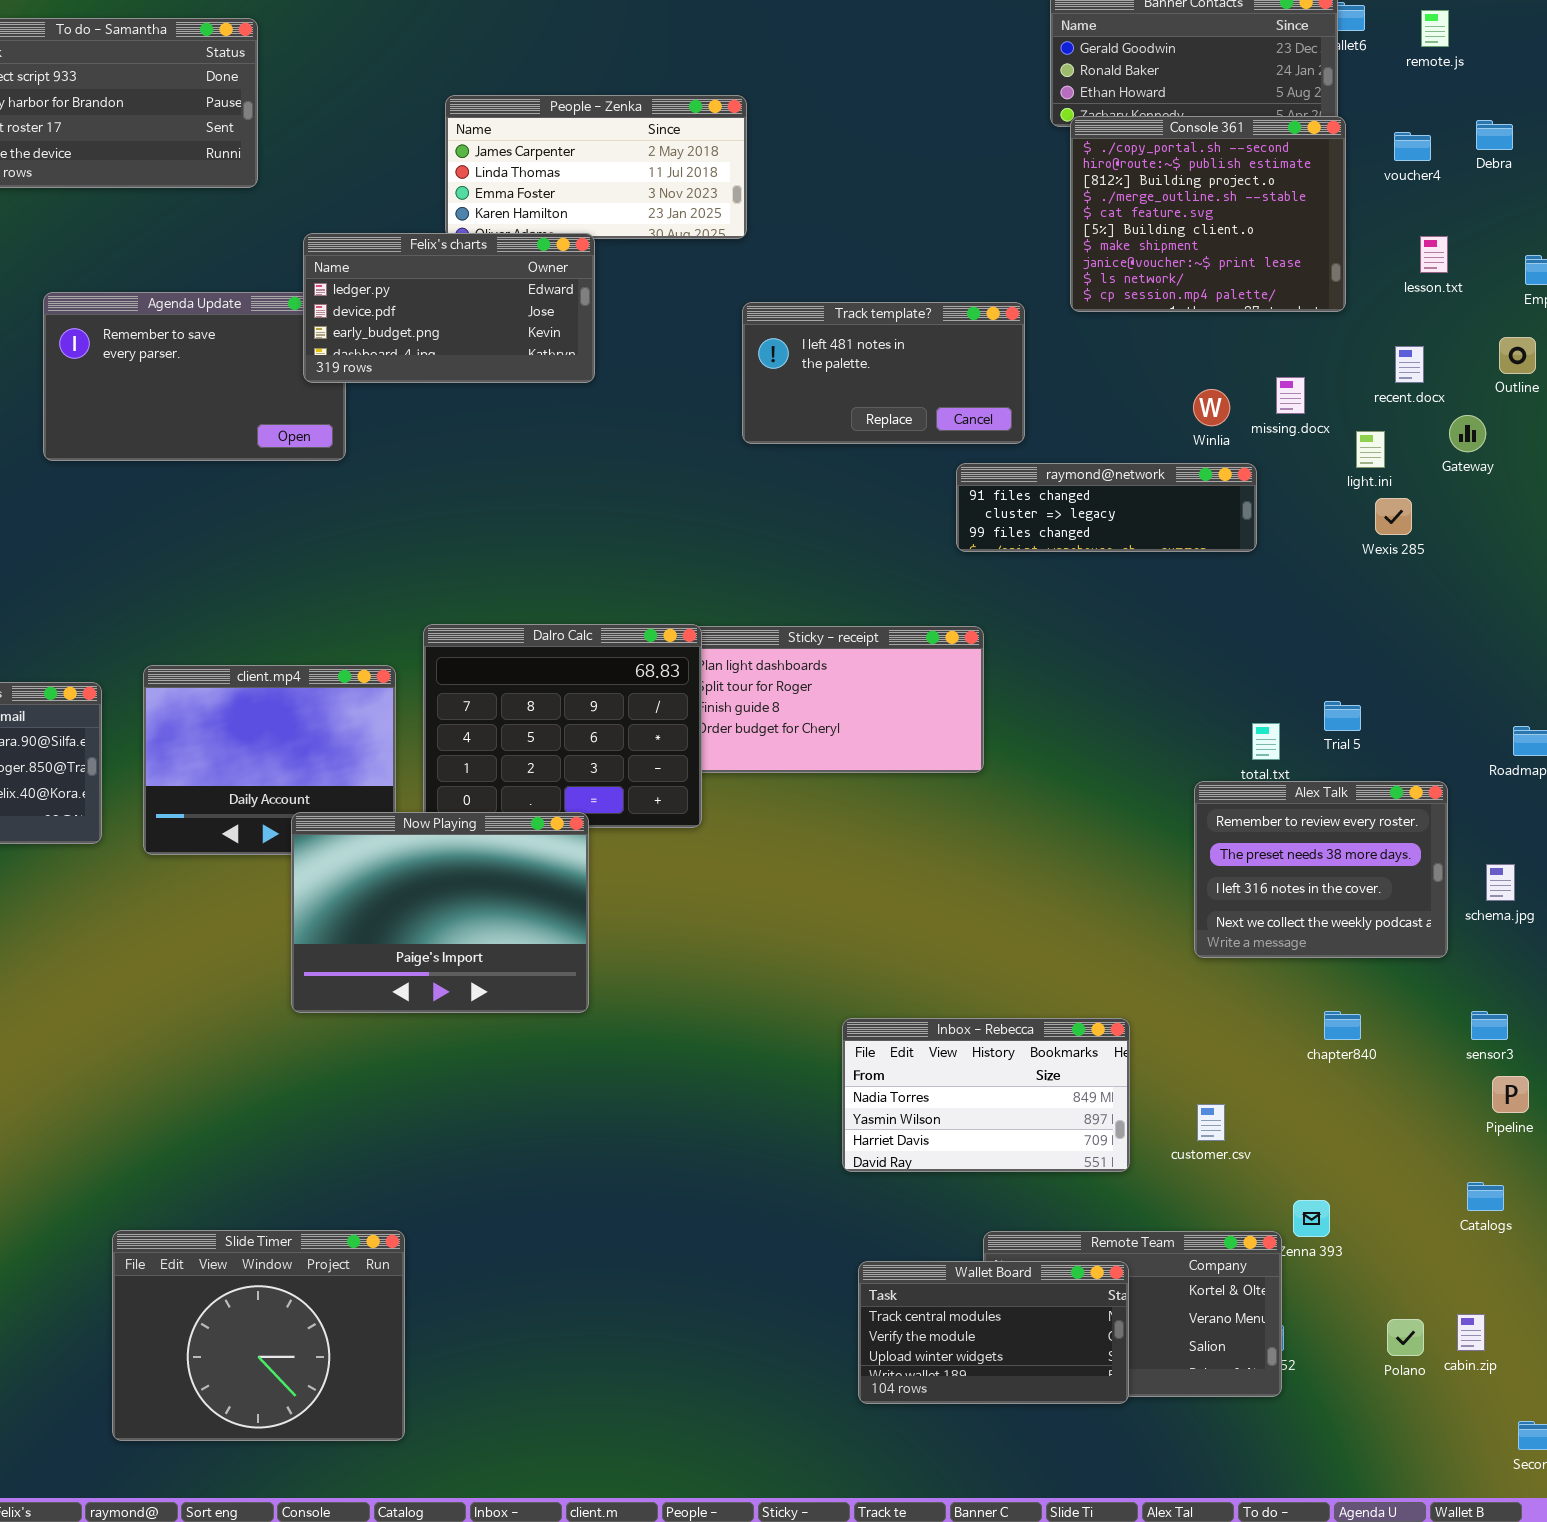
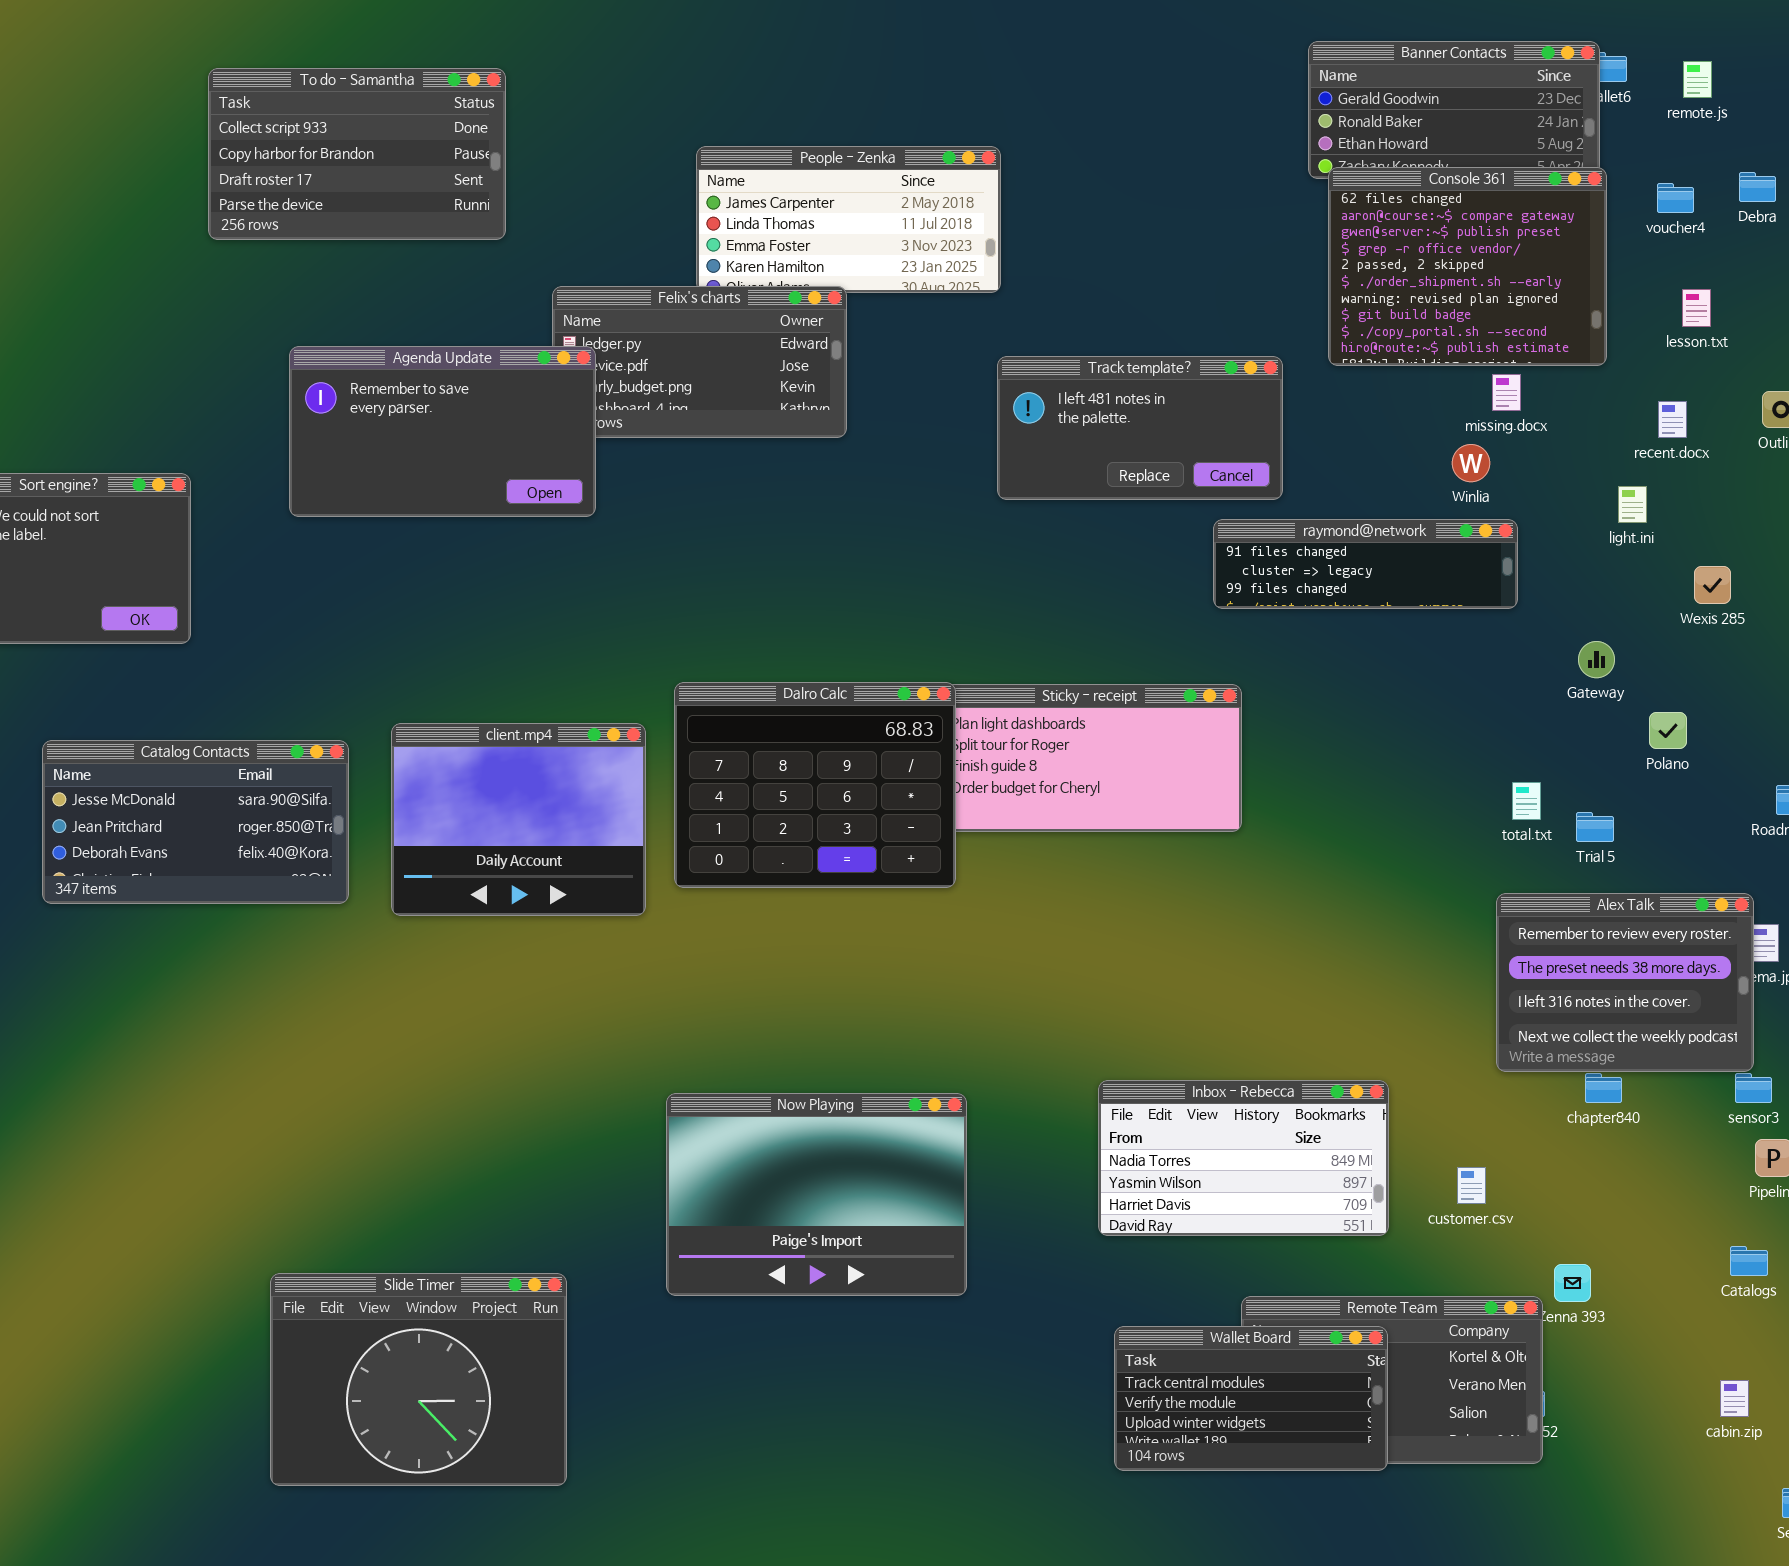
Console 361: [1070,116,1346,312] -> [1328,167,1607,366], scrolled up 8 rows
Agenda Update: [43,292,346,461] -> [289,346,596,517], raised
missing.docx: [1276,377,1305,414] -> [1492,374,1521,411], moved
Gateway: [1449,415,1486,452] -> [1578,641,1615,678], moved
Wexis 285: [1375,498,1412,535] -> [1694,566,1731,604], moved
Trial 5: [1324,701,1361,731] -> [1576,812,1614,842], moved
Alex Talk: [1194,781,1448,958] -> [1496,893,1754,1072], moved
Now Playing: [291,812,589,1013] -> [666,1093,967,1296], moved
Slide Timer: [112,1230,405,1441] -> [270,1273,567,1486], moved
Polano: [1387,1319,1424,1356] -> [1649,712,1687,749], moved

